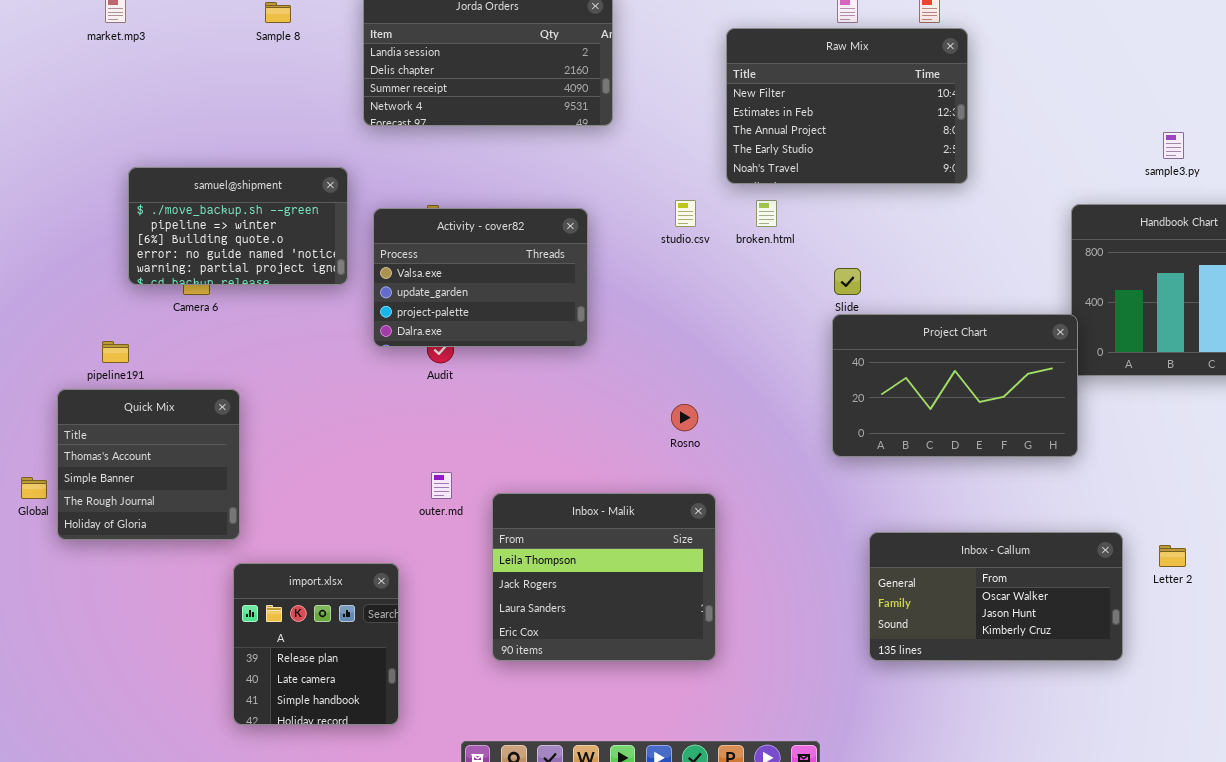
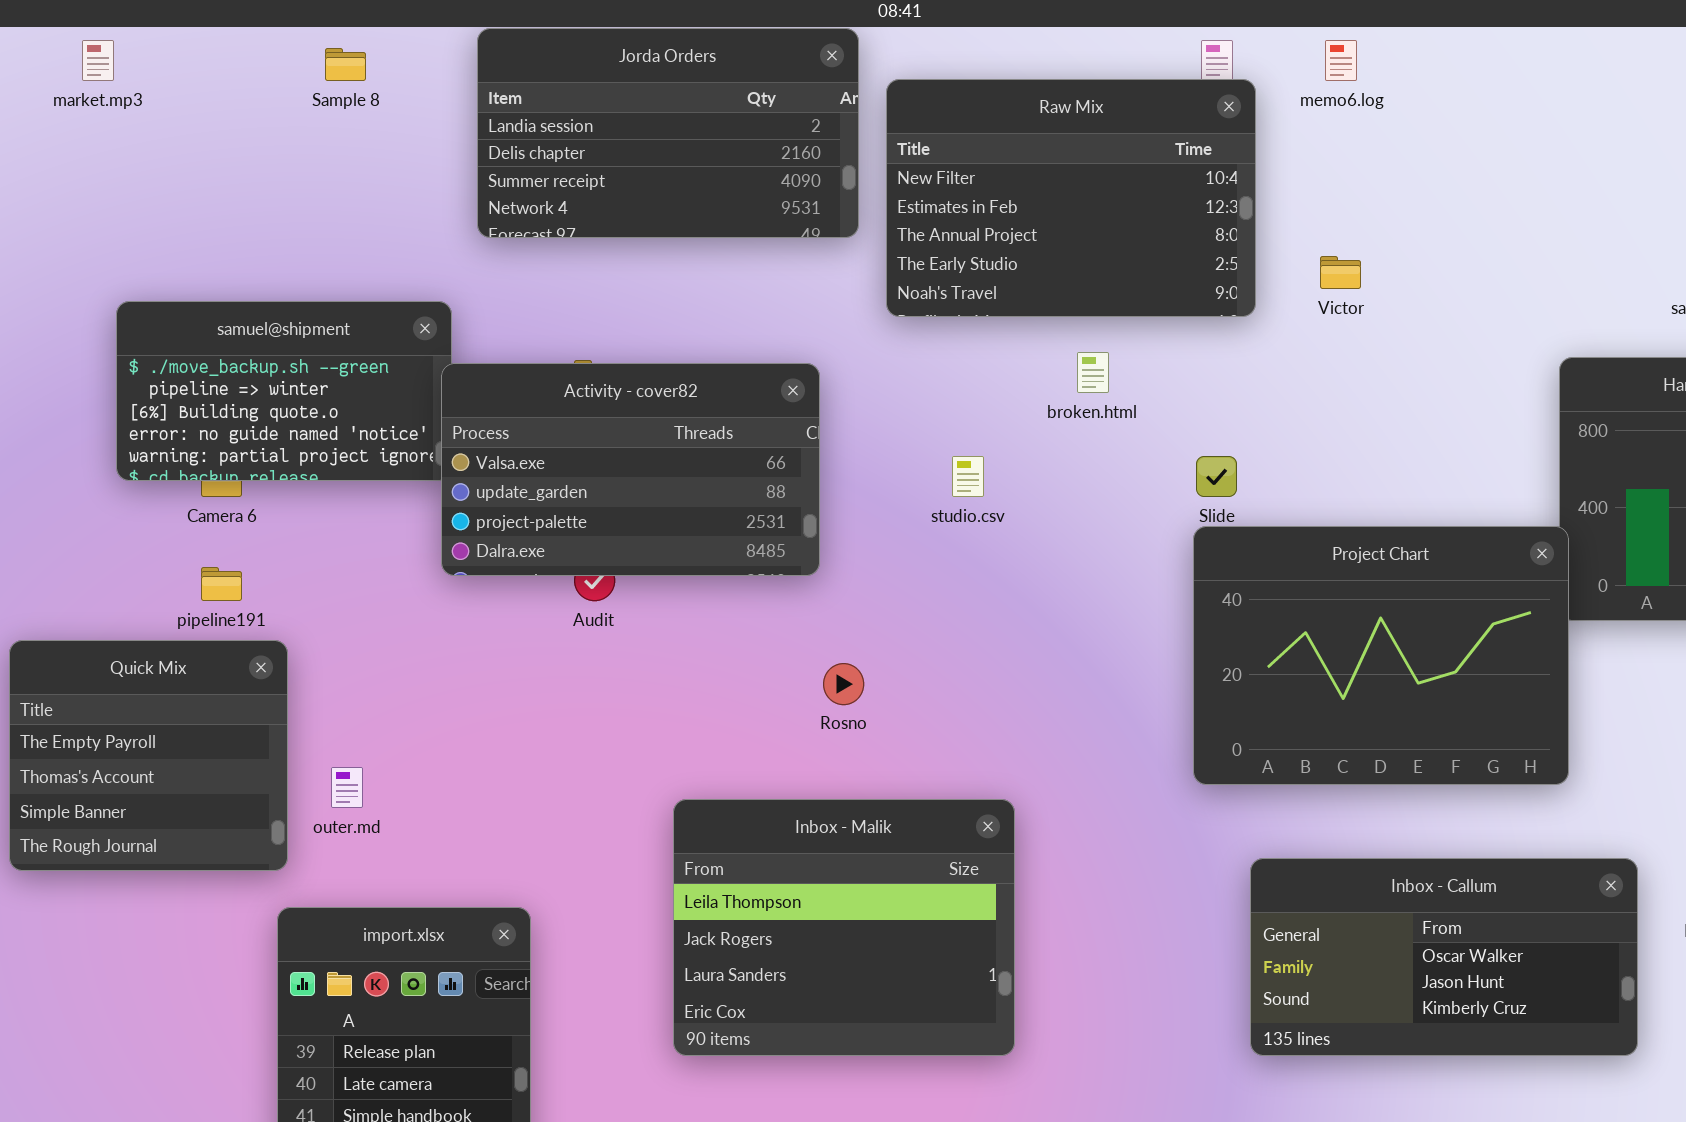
Raw Mix: [726,28,968,184] -> [886,79,1256,317], moved
studio.csv: [675,200,696,227] -> [952,456,984,497], moved
Activity - cover82: [373,208,588,347] -> [441,363,820,576], resized
Project Chart: [832,314,1078,457] -> [1193,526,1569,785], resized
pipeline191: [102,341,129,363] -> [201,567,242,601], moved
Quick Mix: [57,389,240,540] -> [9,640,288,871], scrolled up 1 row
Rosno: [671,404,698,431] -> [823,663,864,705], moved
outer.md: [431,472,452,499] -> [331,767,363,808], moved

